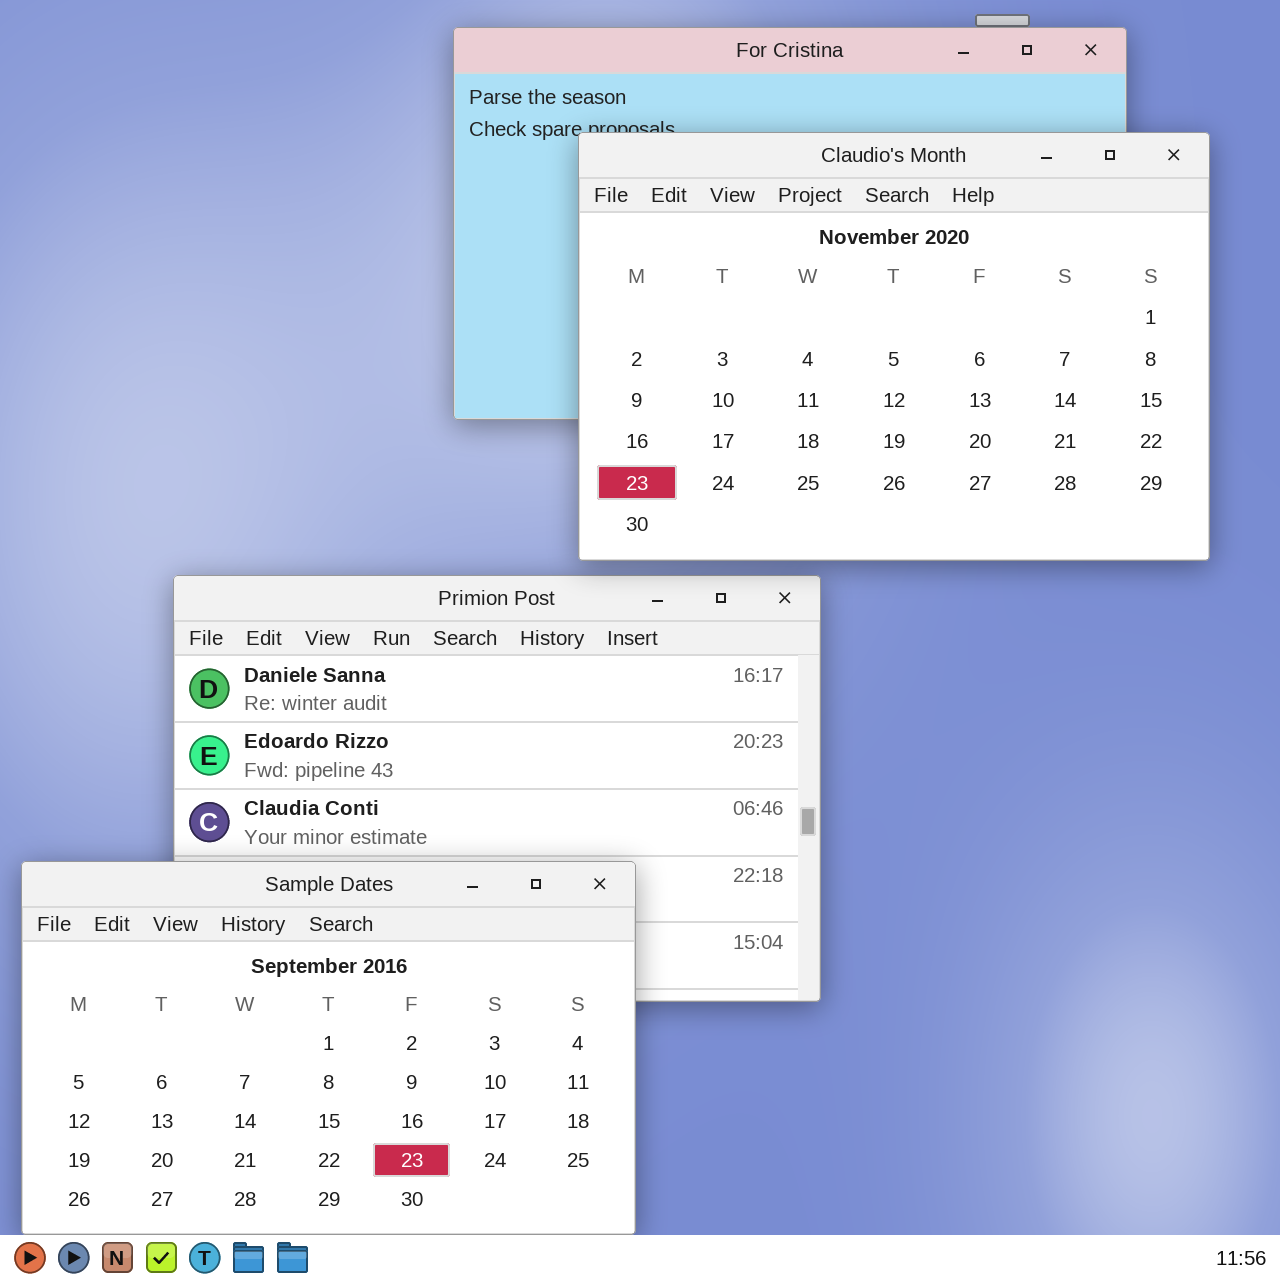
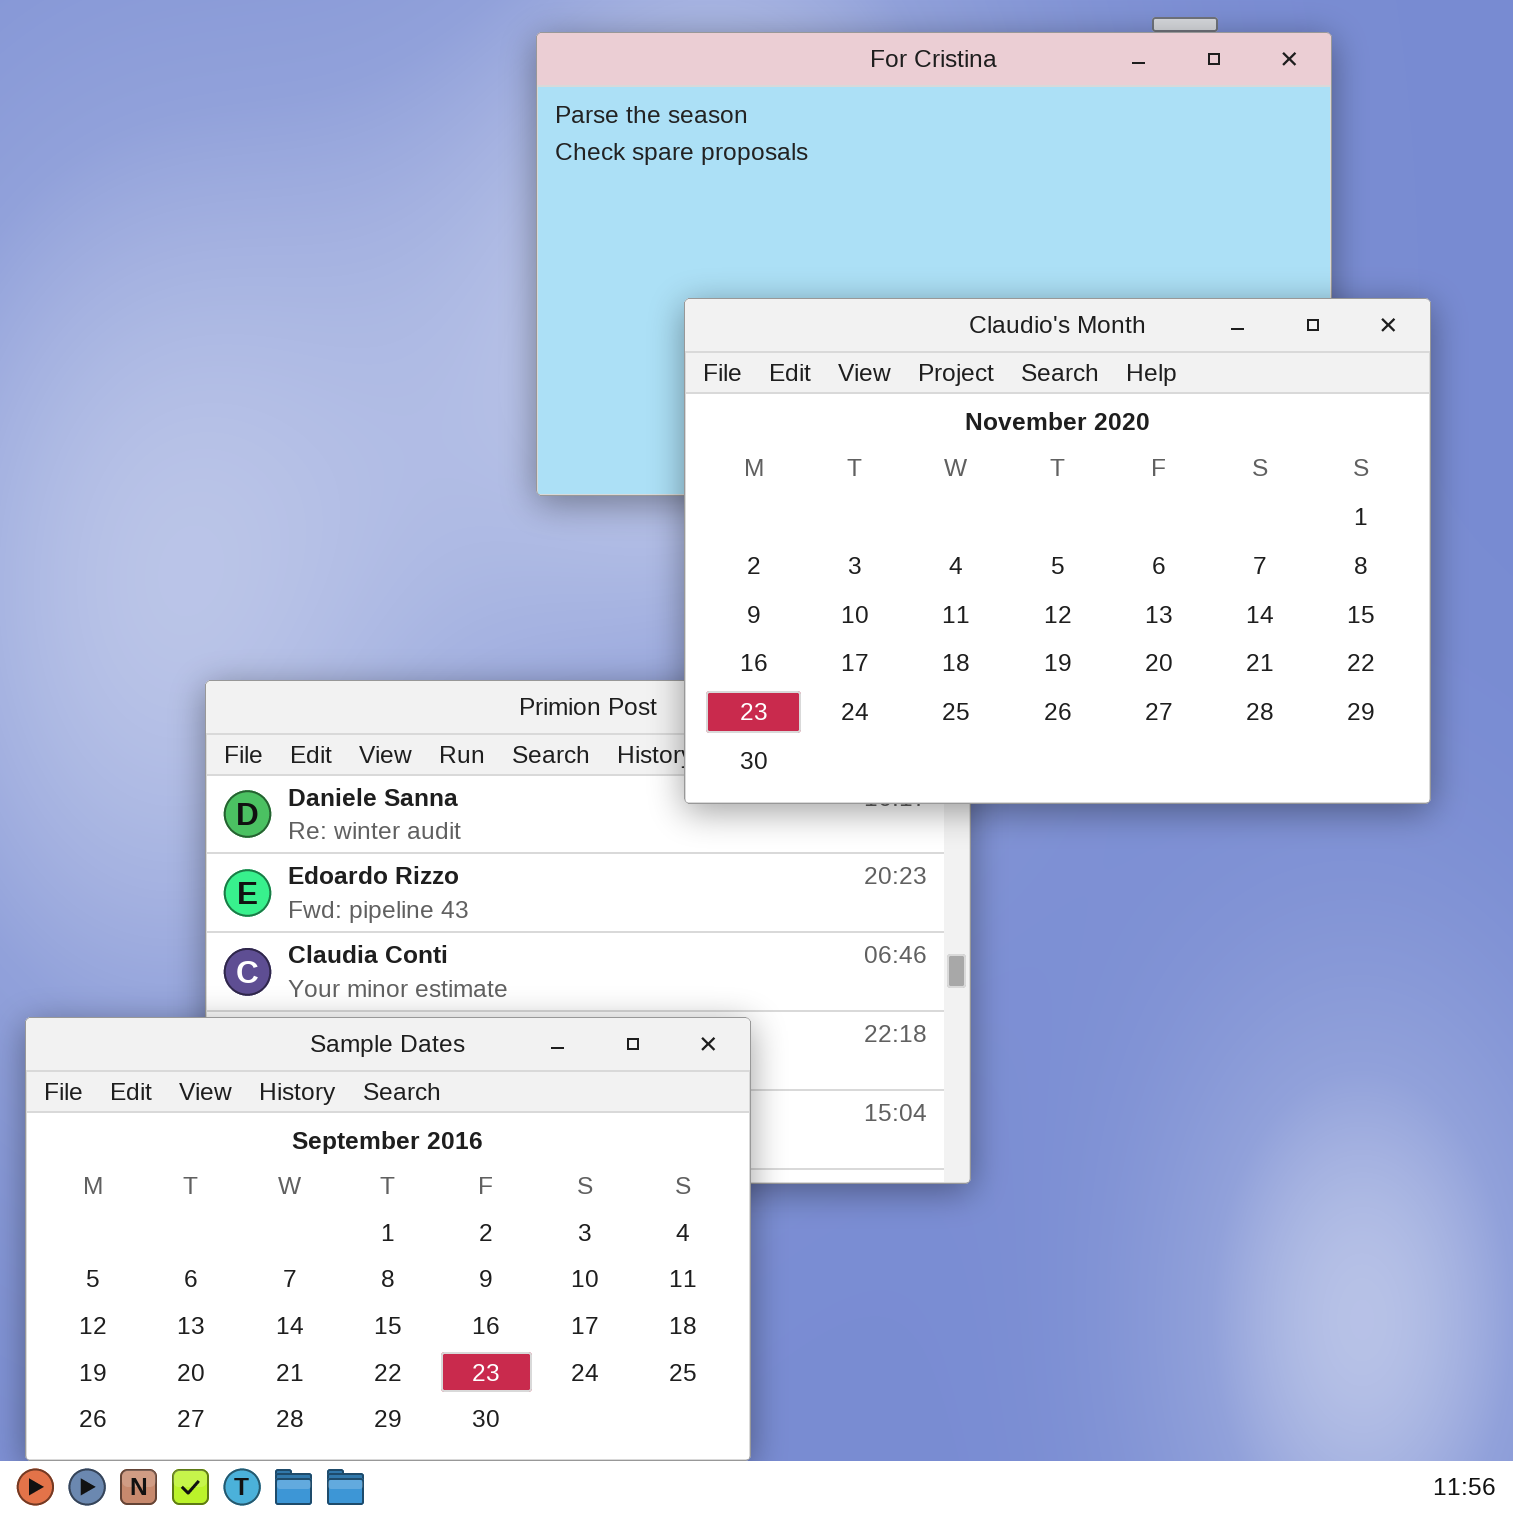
Claudio's Month: [578,132,1210,561] -> [684,298,1431,804], moved

